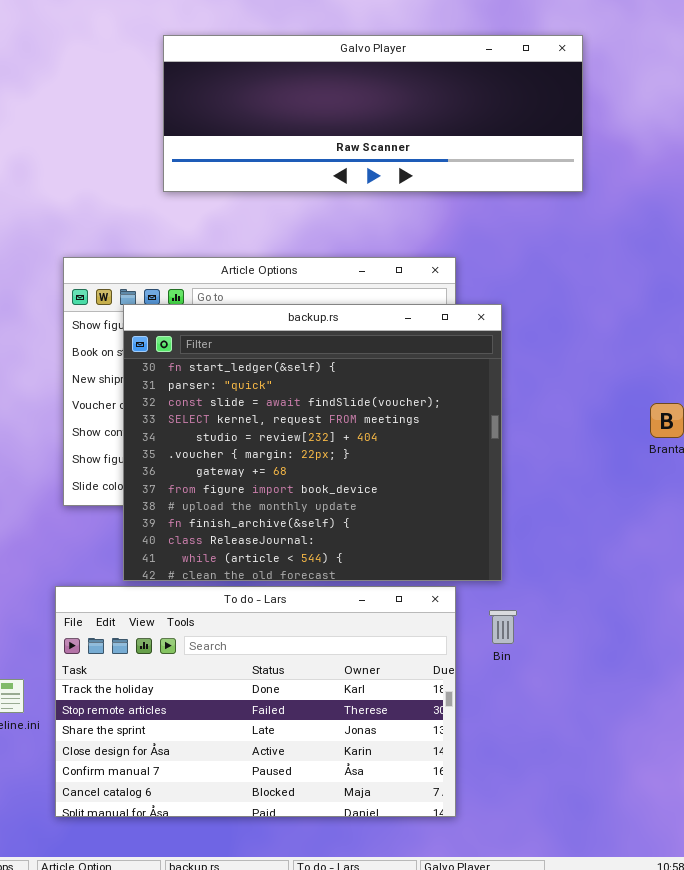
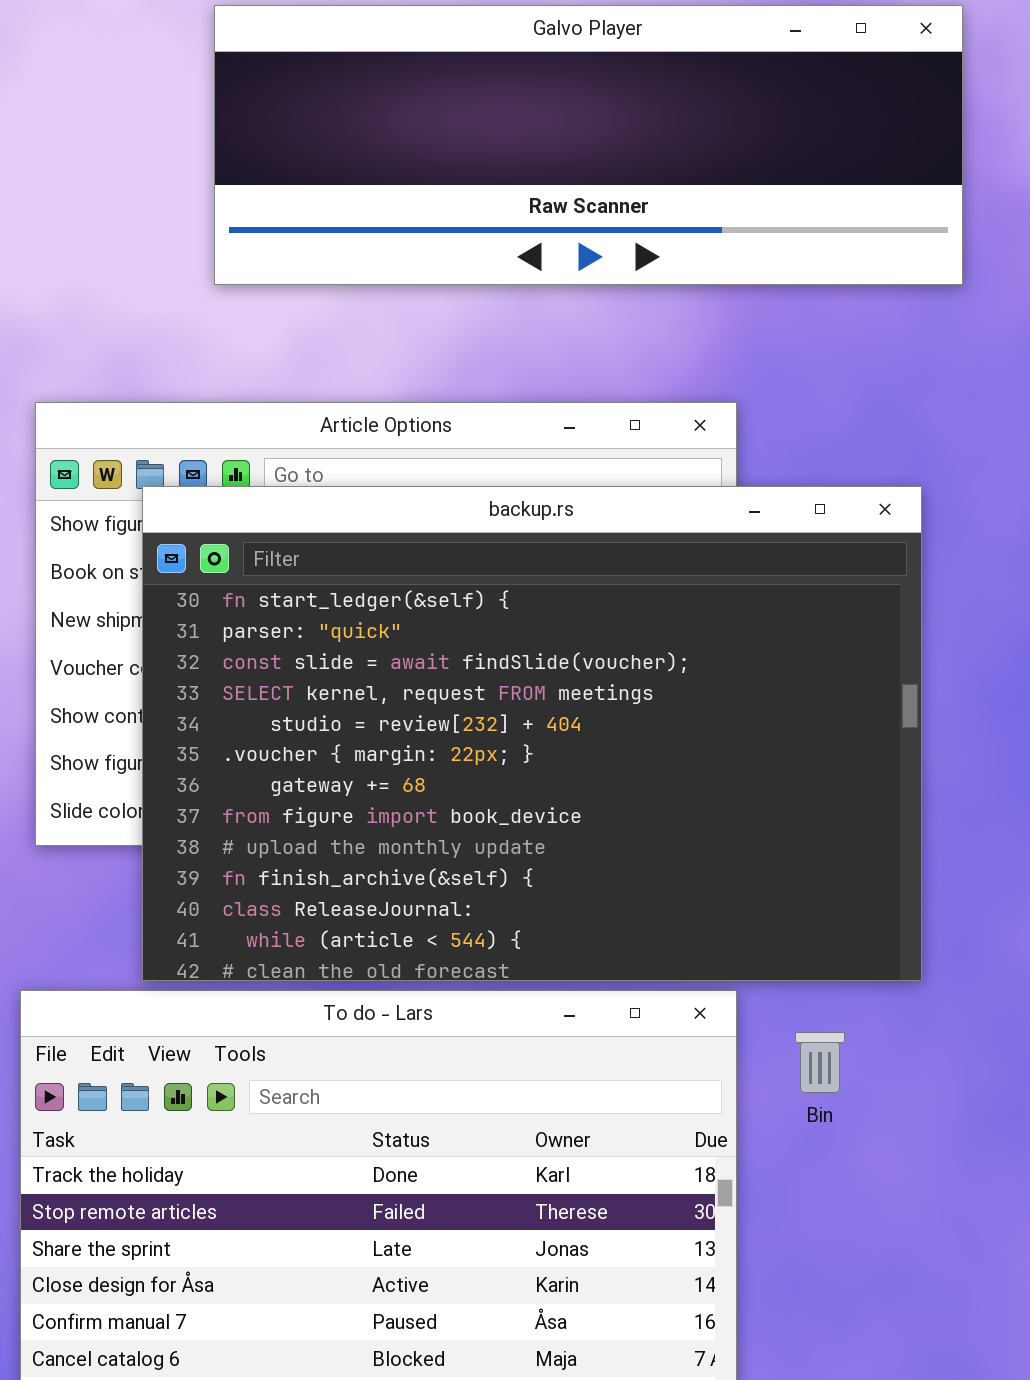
backup.rs: [123,304,502,581] -> [142,486,922,981], resized

